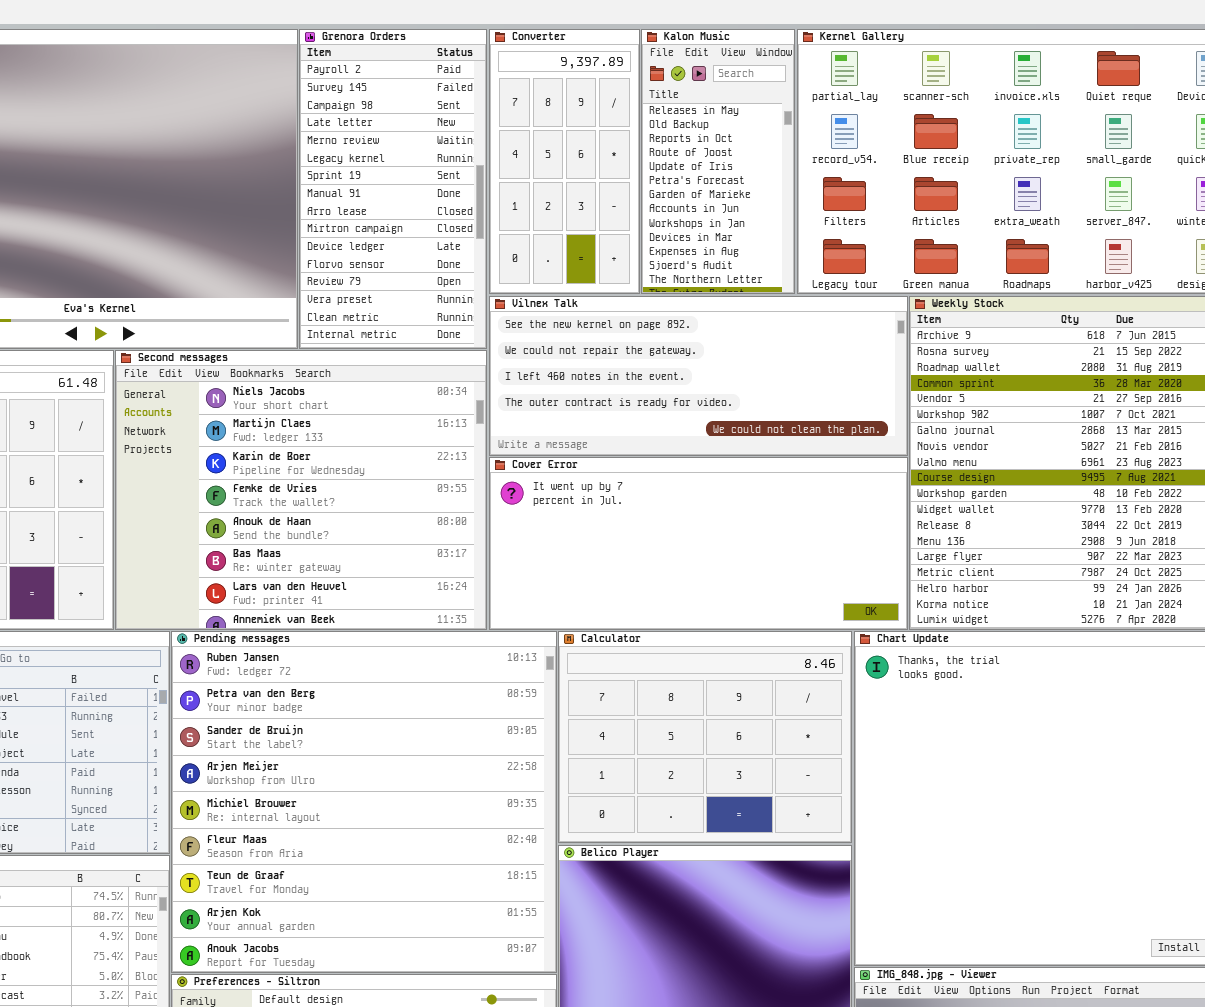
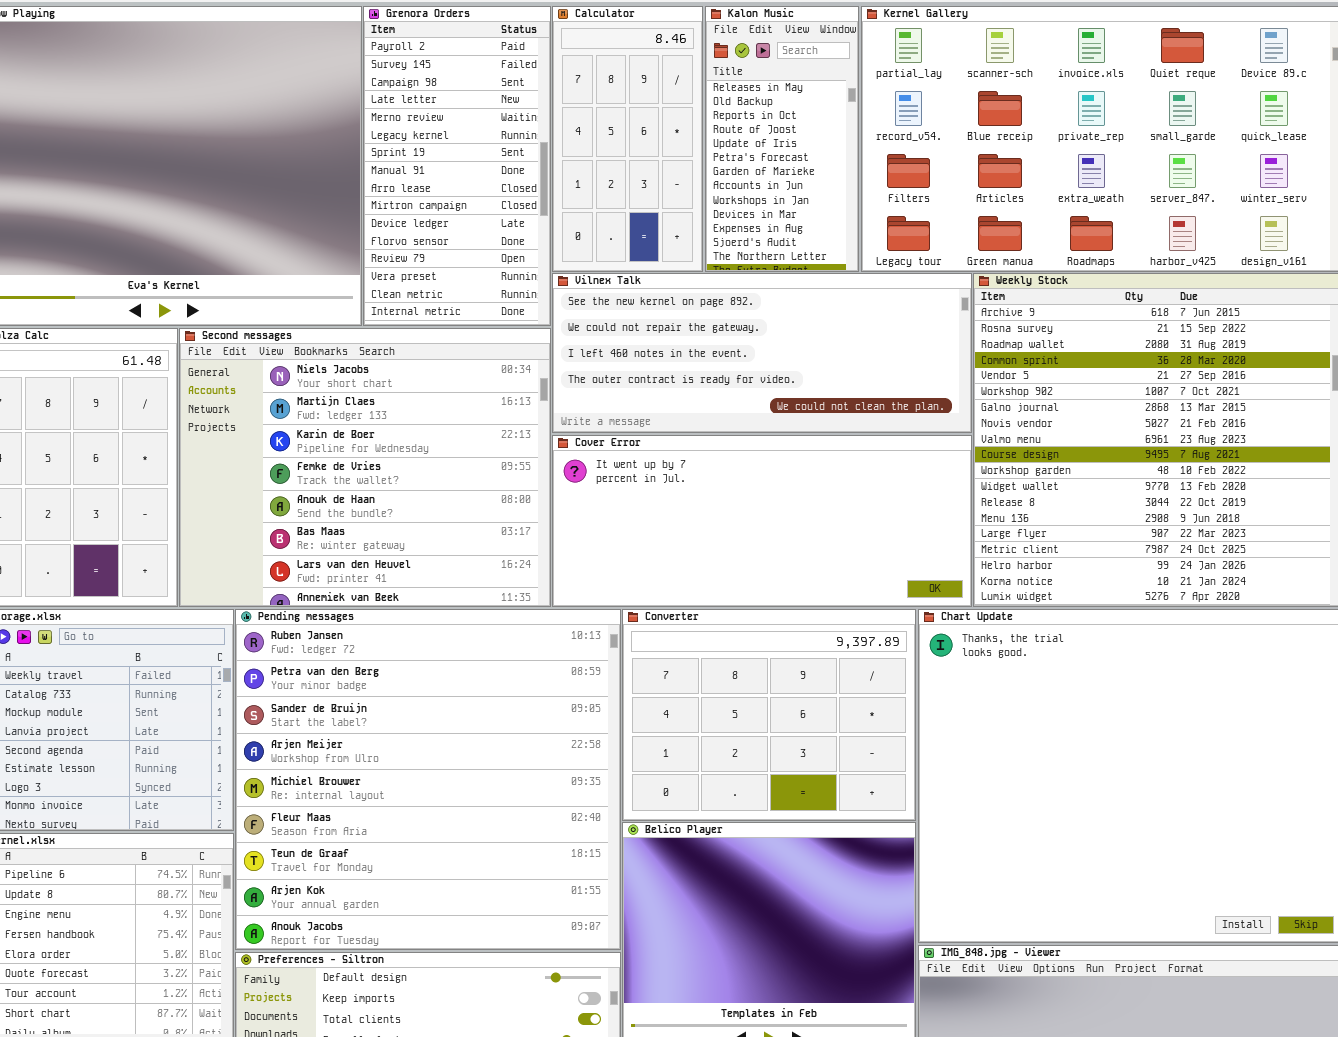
Converter: [489,29,640,294] -> [622,609,916,821], moved, resized
Calculator: [558,631,852,843] -> [552,6,703,272], moved, resized

